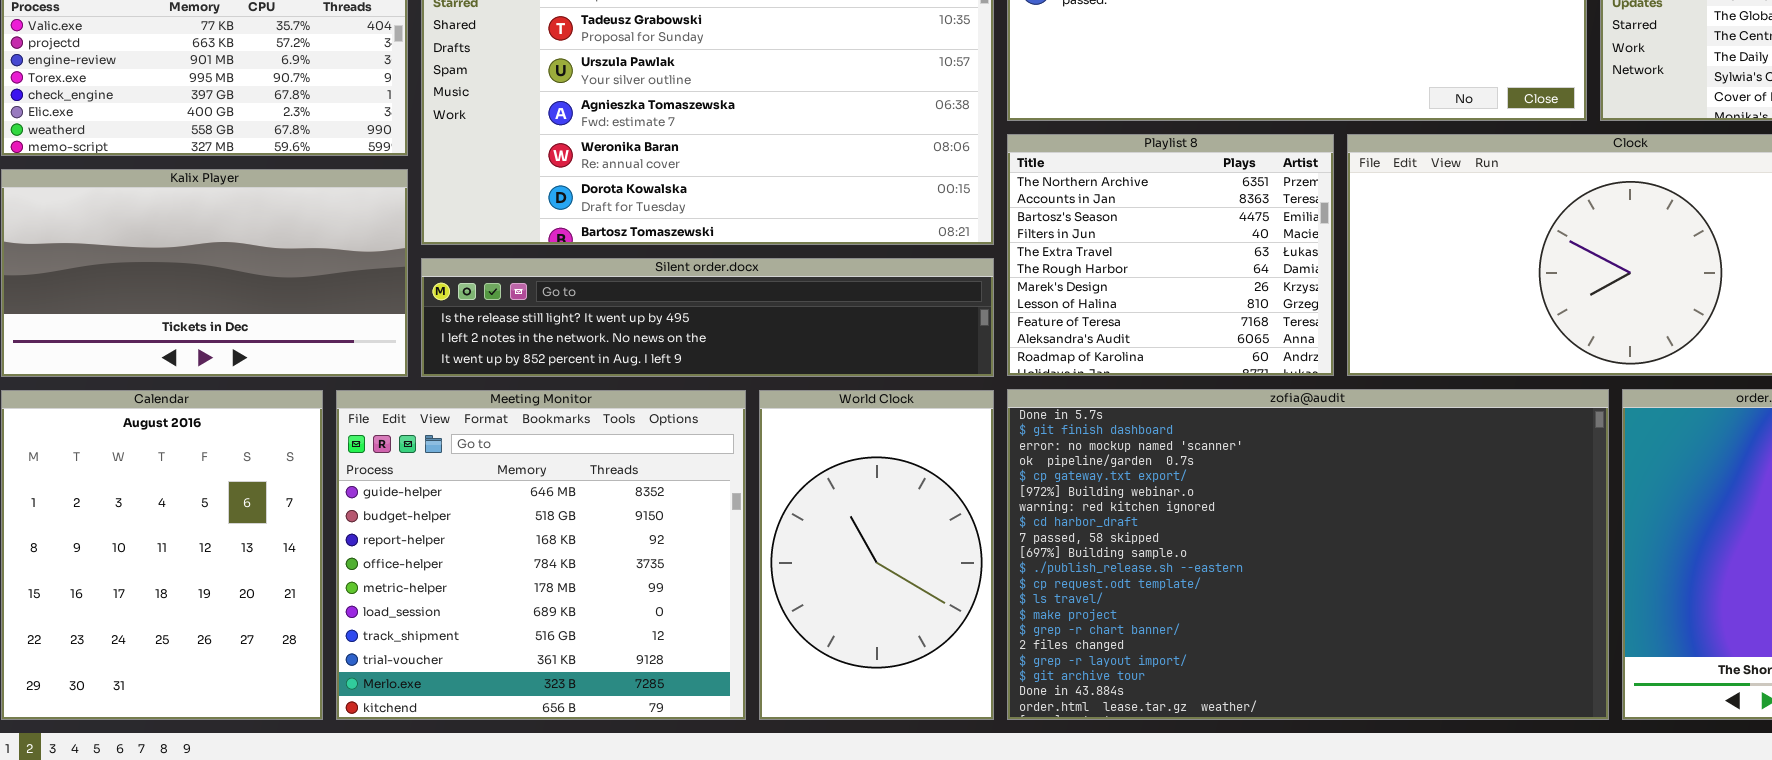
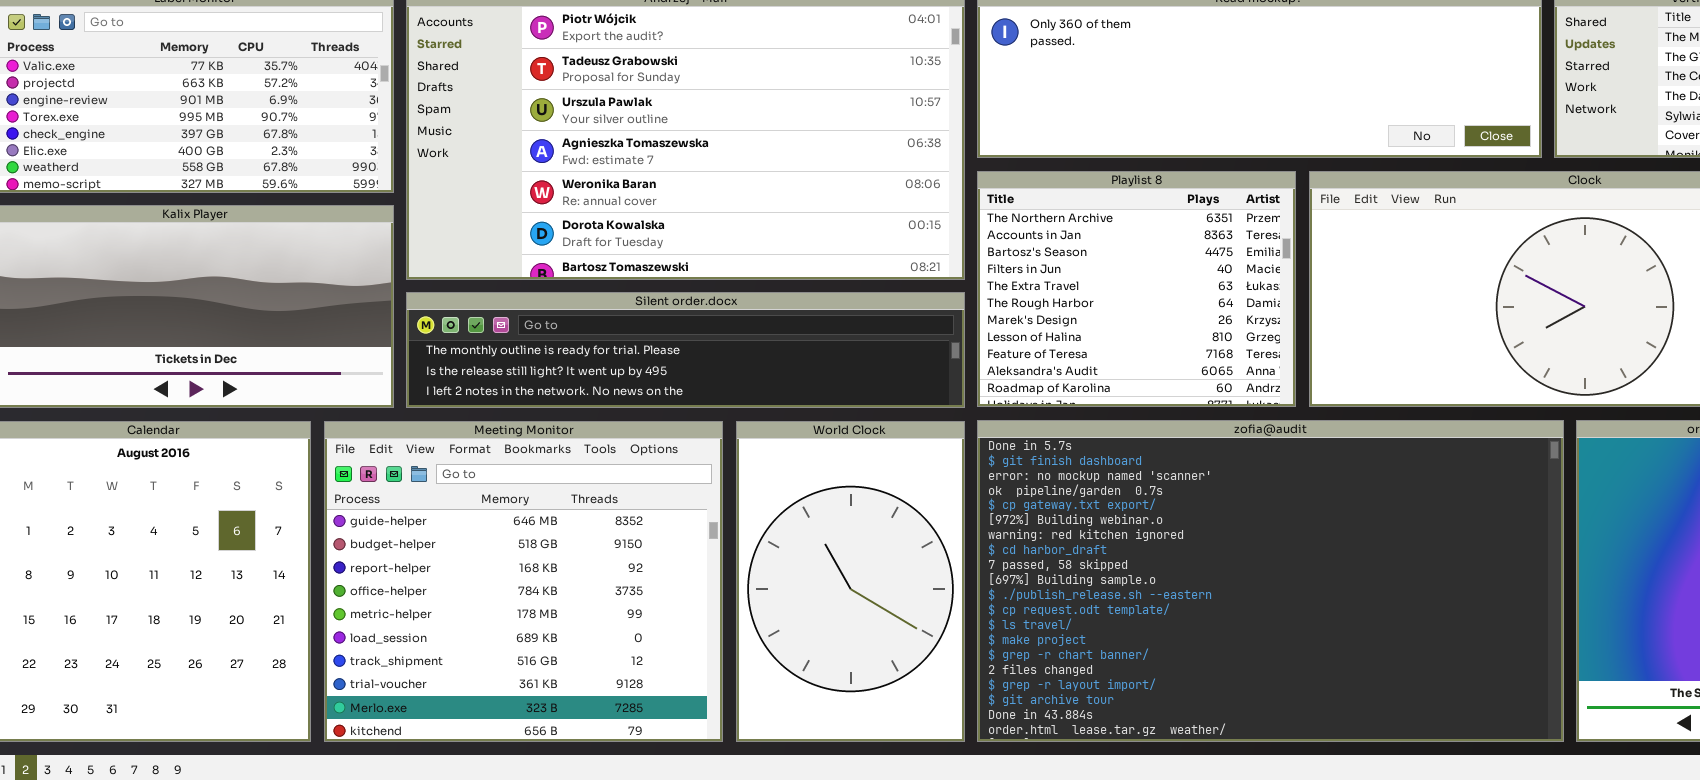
Silent order.docx: [421,258,994,377] -> [406,292,965,408], scrolled up 1 row

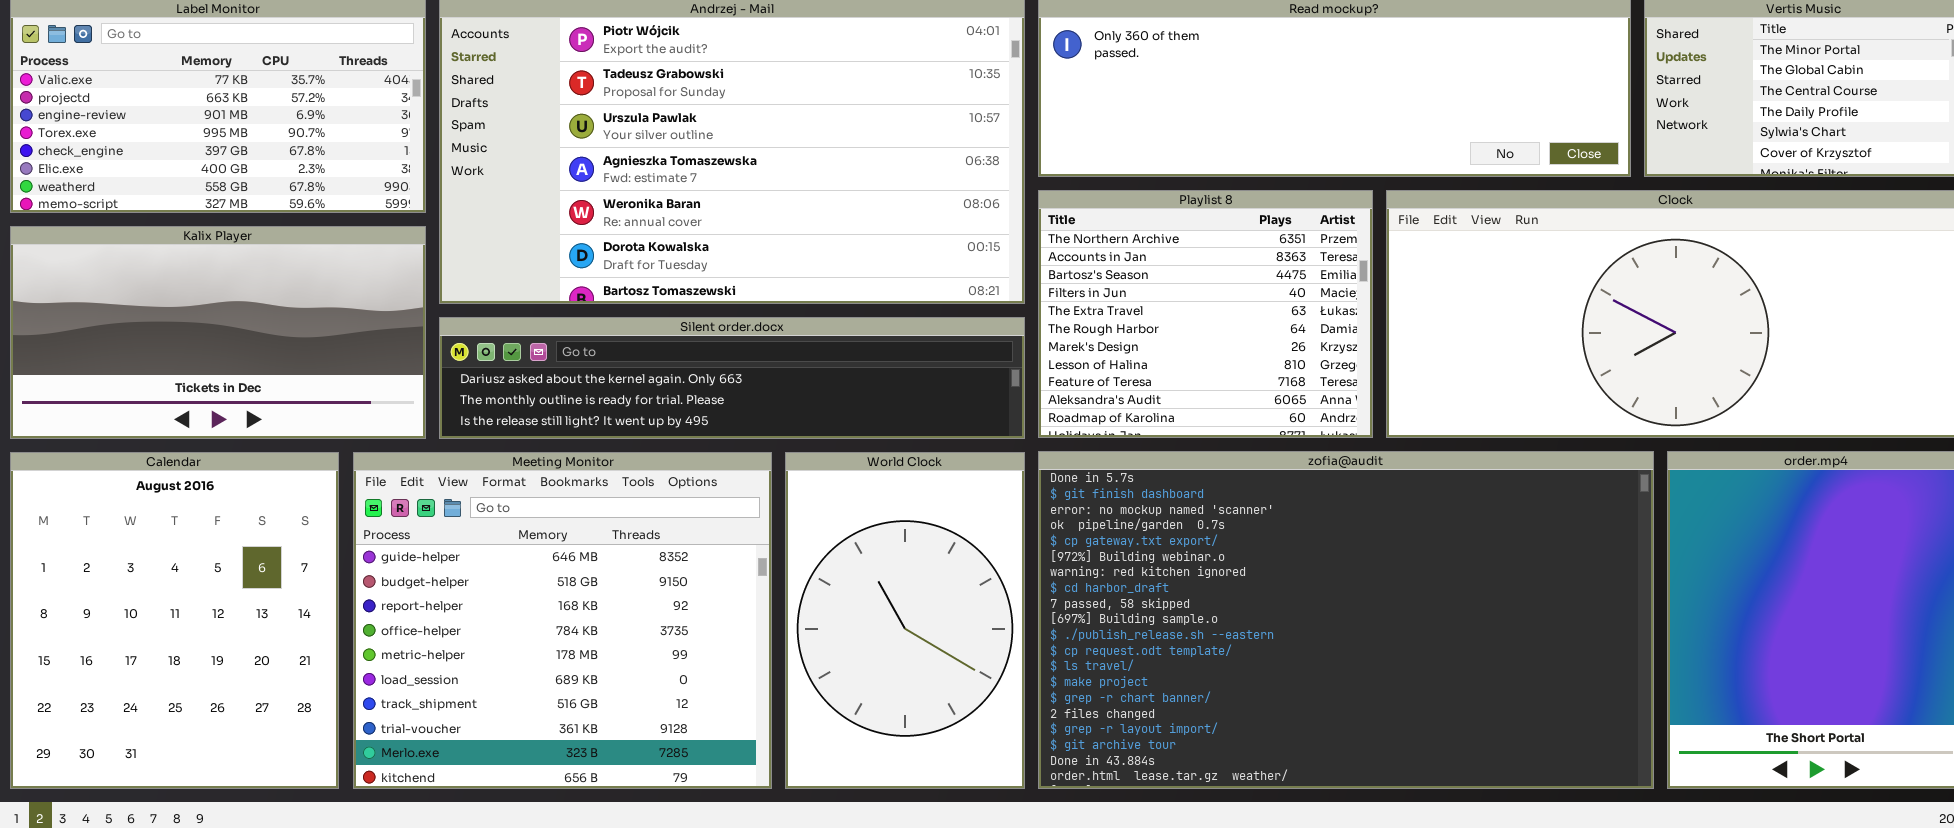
Silent order.docx: [406,292,965,408] -> [439,317,1025,439], scrolled up 1 row

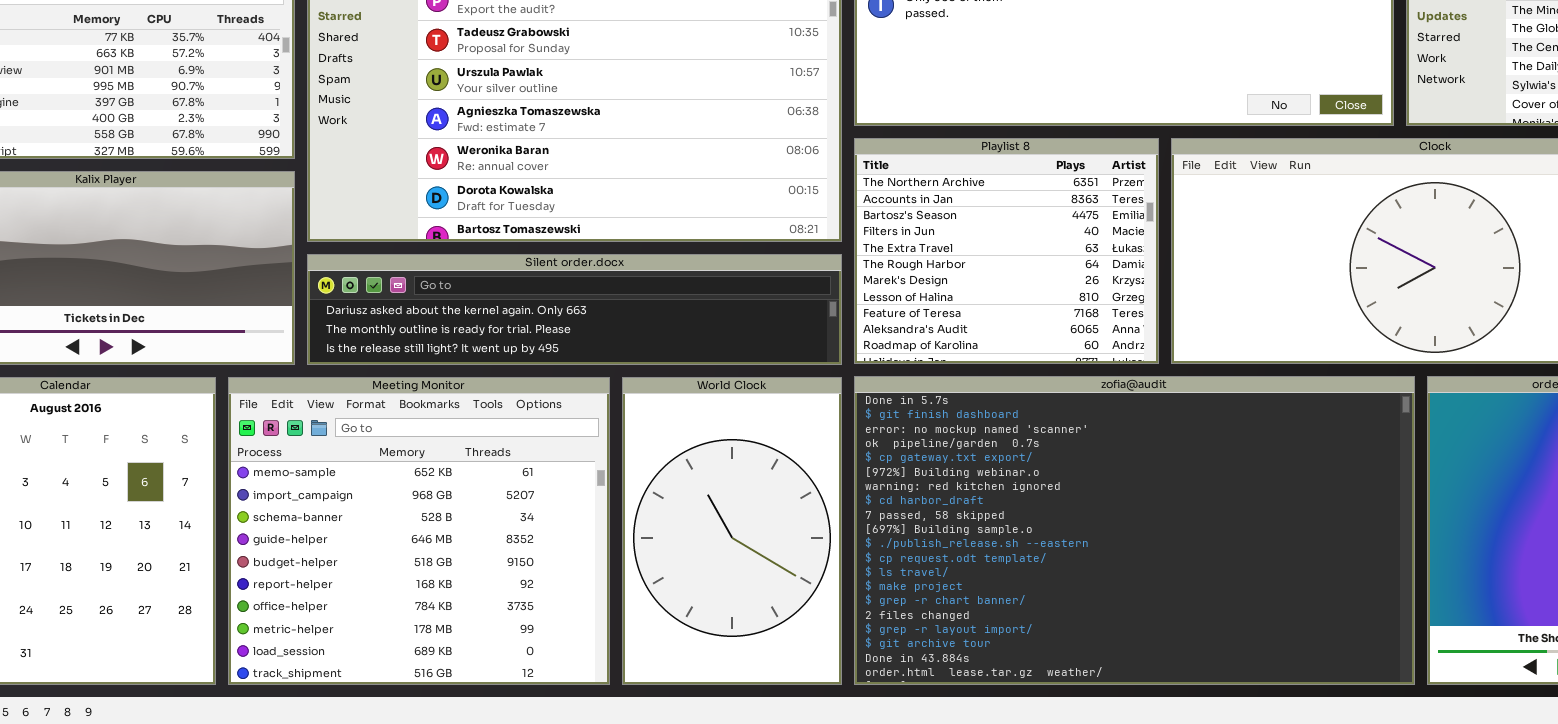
Meeting Monitor: [353,452,772,789] -> [228,377,610,685], scrolled up 3 rows

